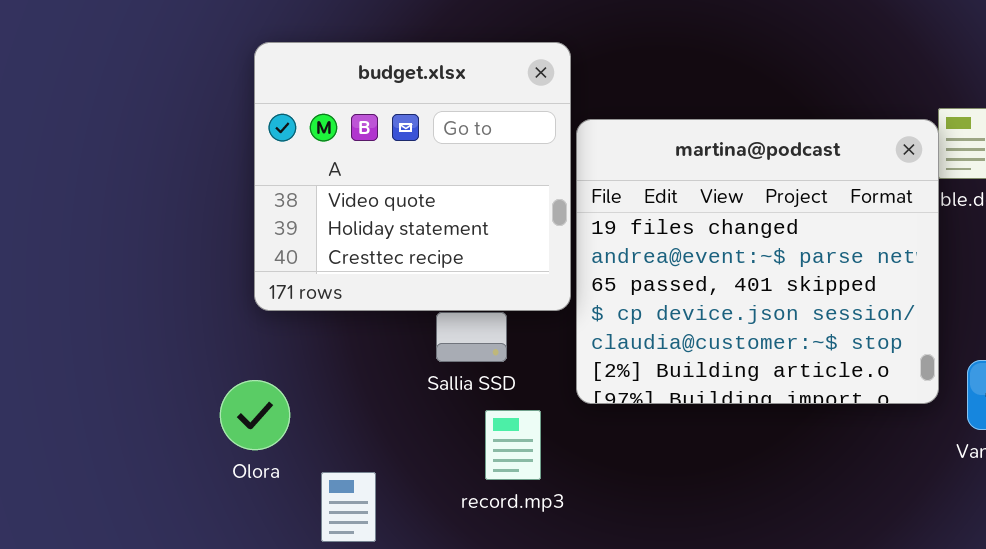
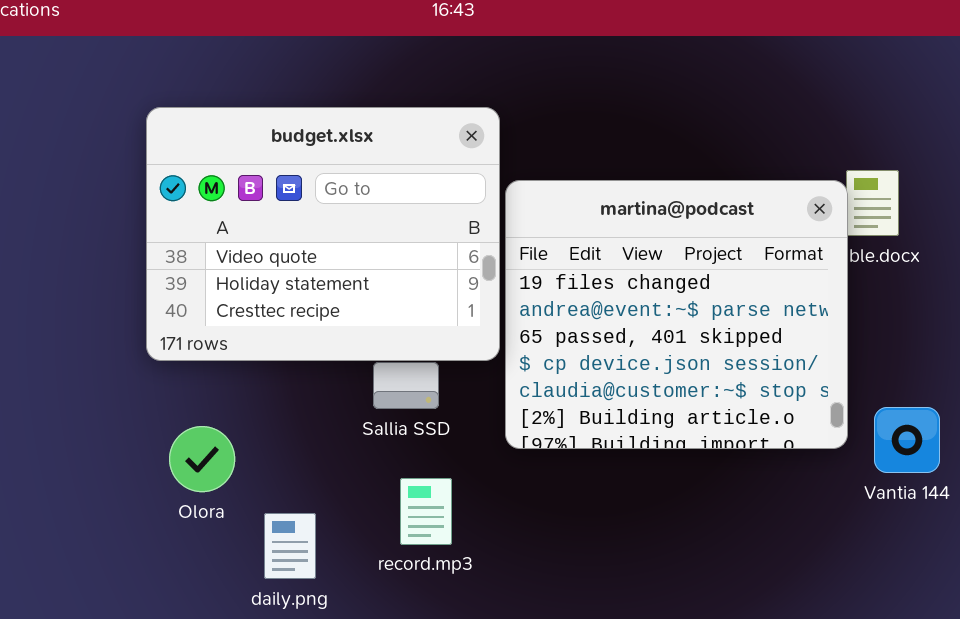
budget.xlsx: [254,42,571,311] -> [146,107,500,361], resized
record.mp3: [485,410,541,480] -> [400,478,452,545], moved

